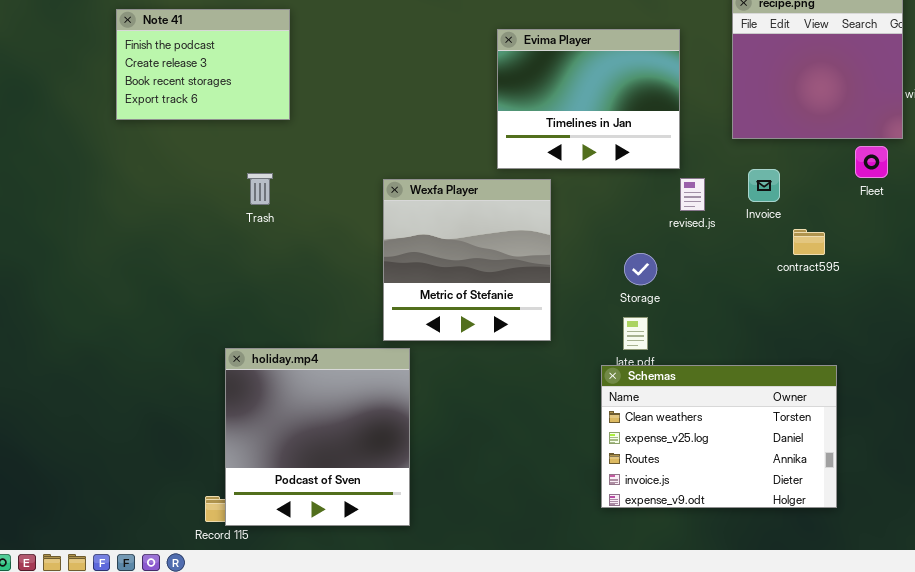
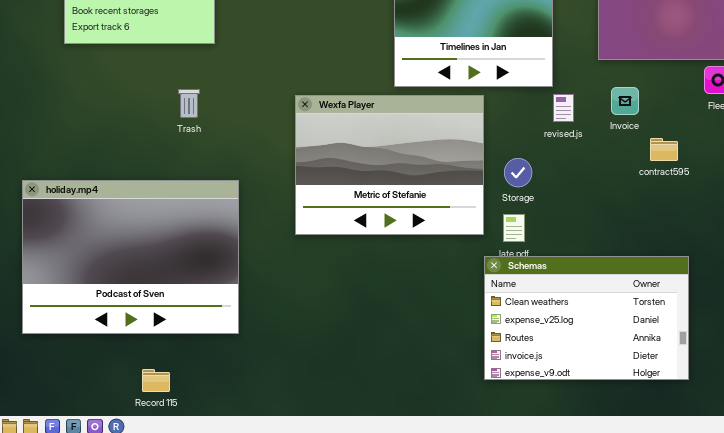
Wexfa Player: [383,179,551,341] -> [295,95,484,235], resized
holiday.mp4: [225,348,410,526] -> [22,180,239,334], moved, resized

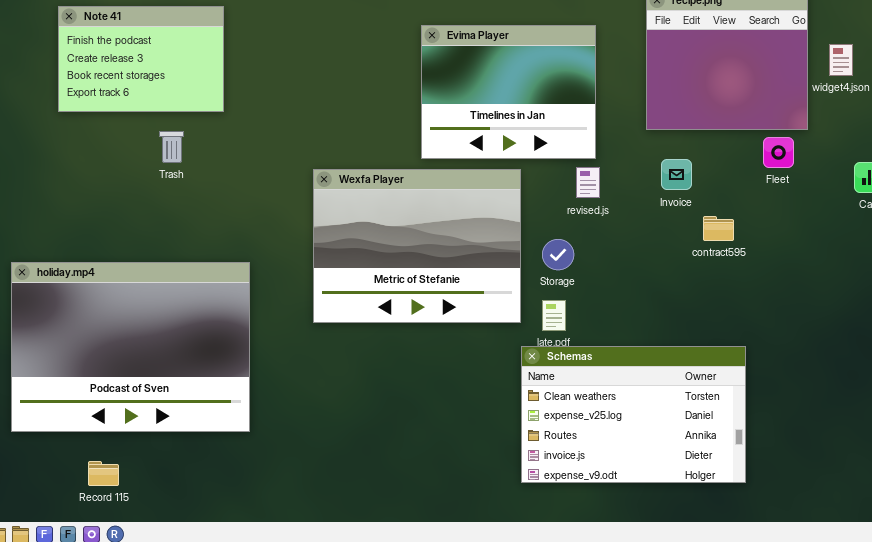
Trash: [178,89,200,118] -> [159,131,184,163], moved
revised.js: [553,94,574,122] -> [576,167,600,198], moved
Record 115: [142,369,170,392] -> [88,461,119,486], moved

